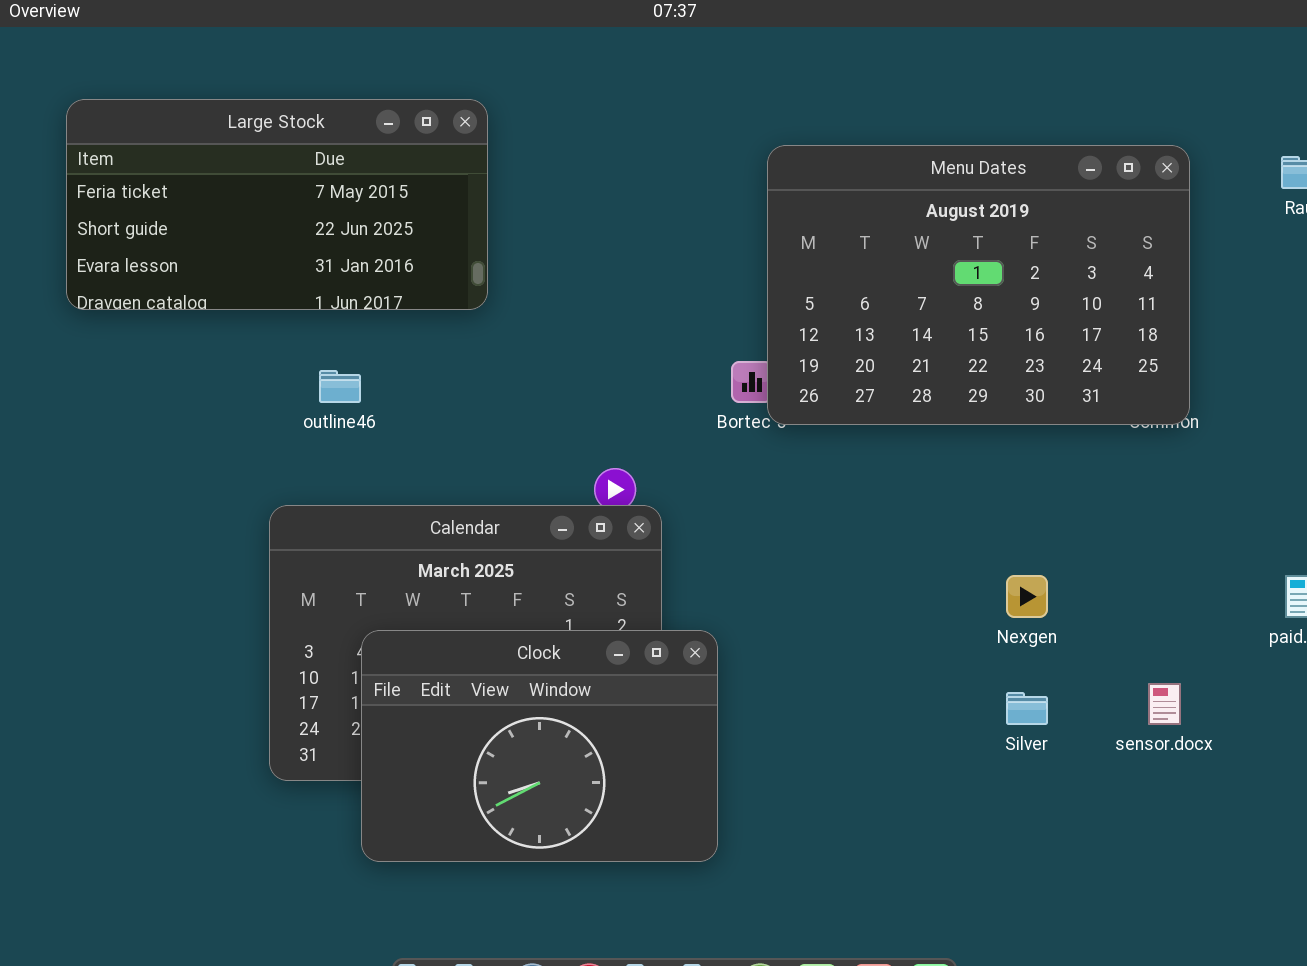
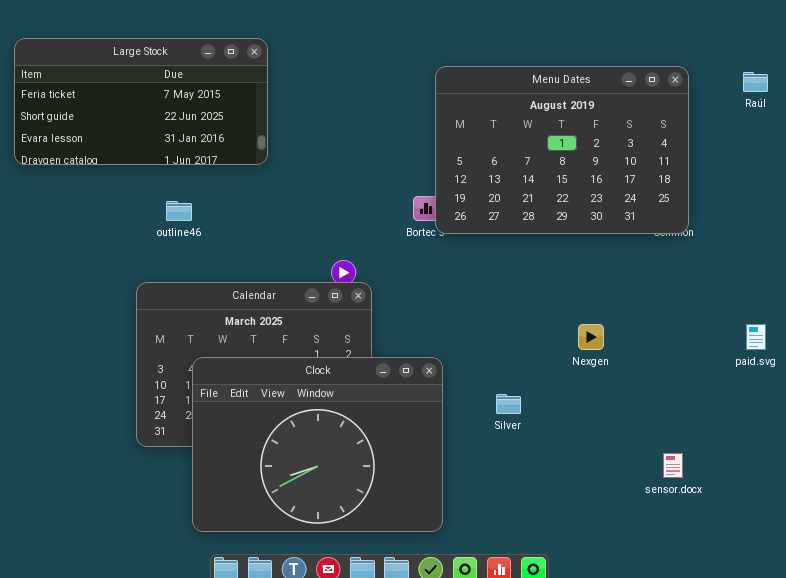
Clock: [361,630,718,862] -> [192,357,443,532], resized
sensor.docx: [1148,683,1181,725] -> [663,453,683,478], moved
Silver: [1006,692,1048,725] -> [496,394,521,414], moved

